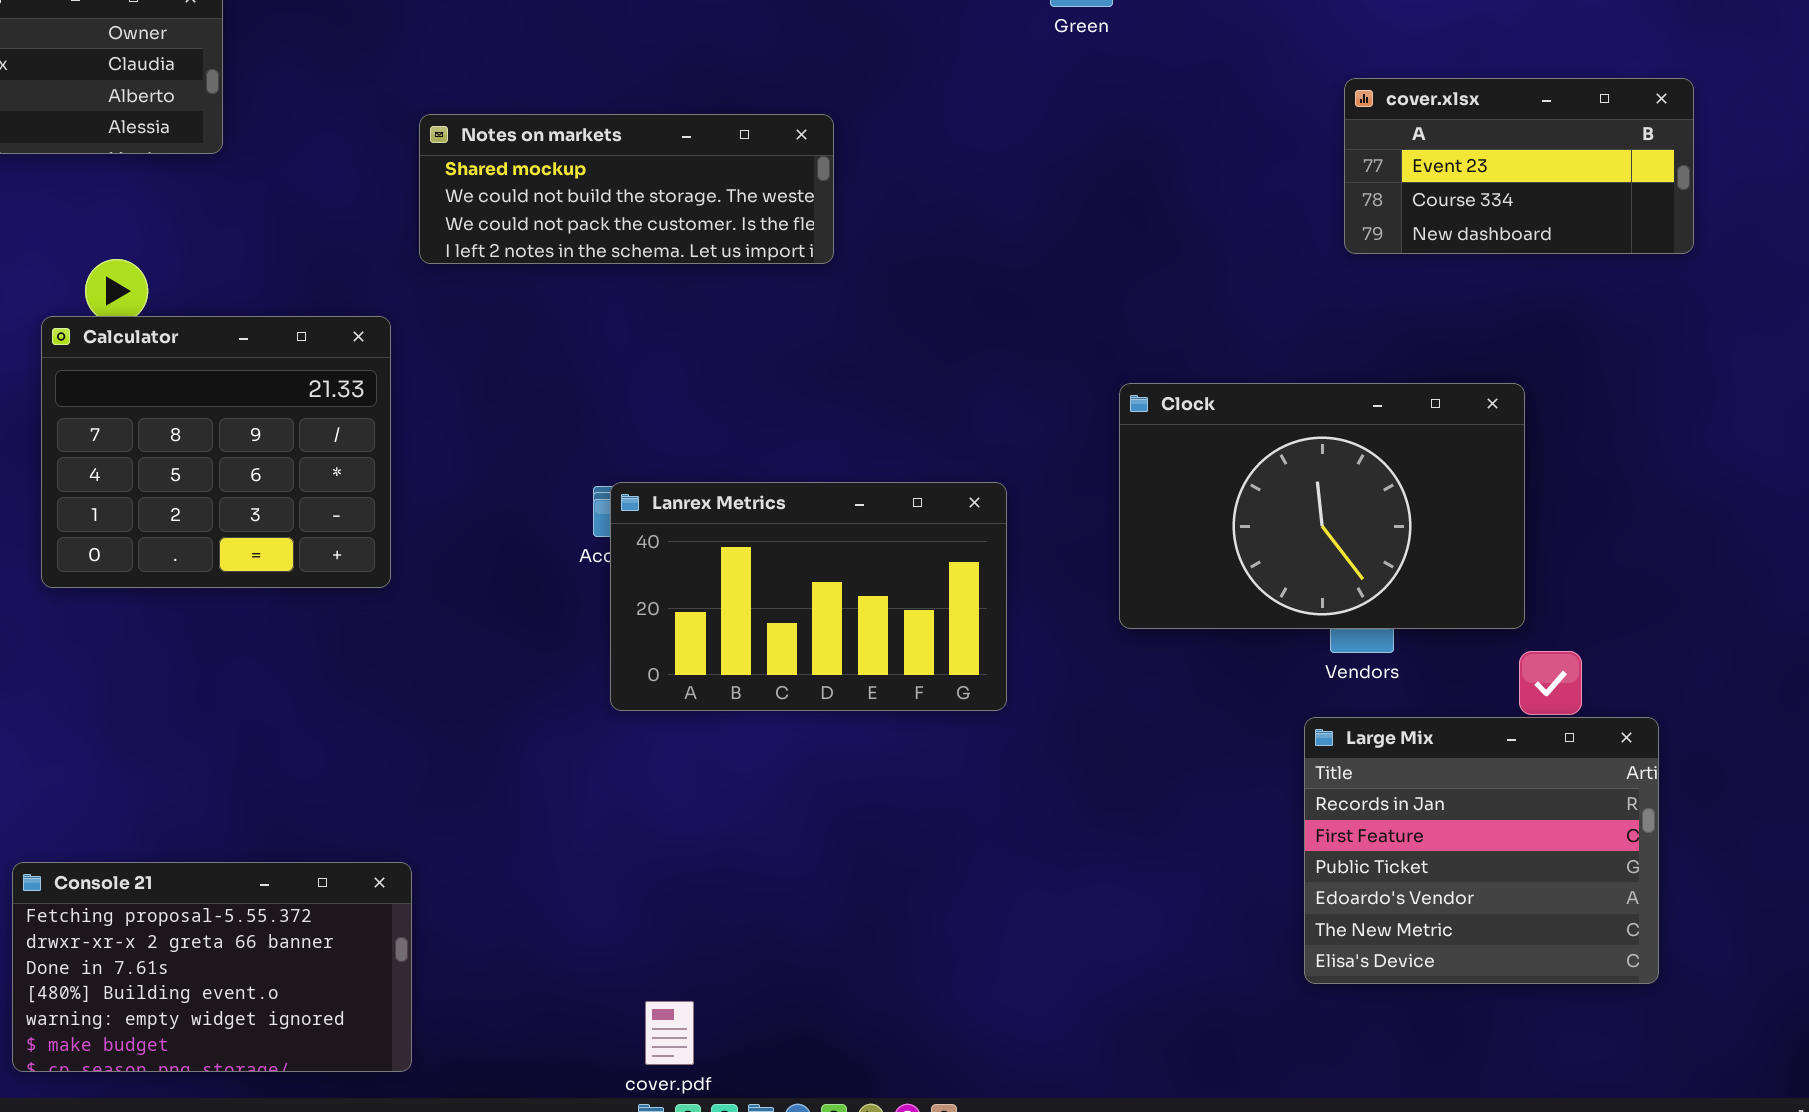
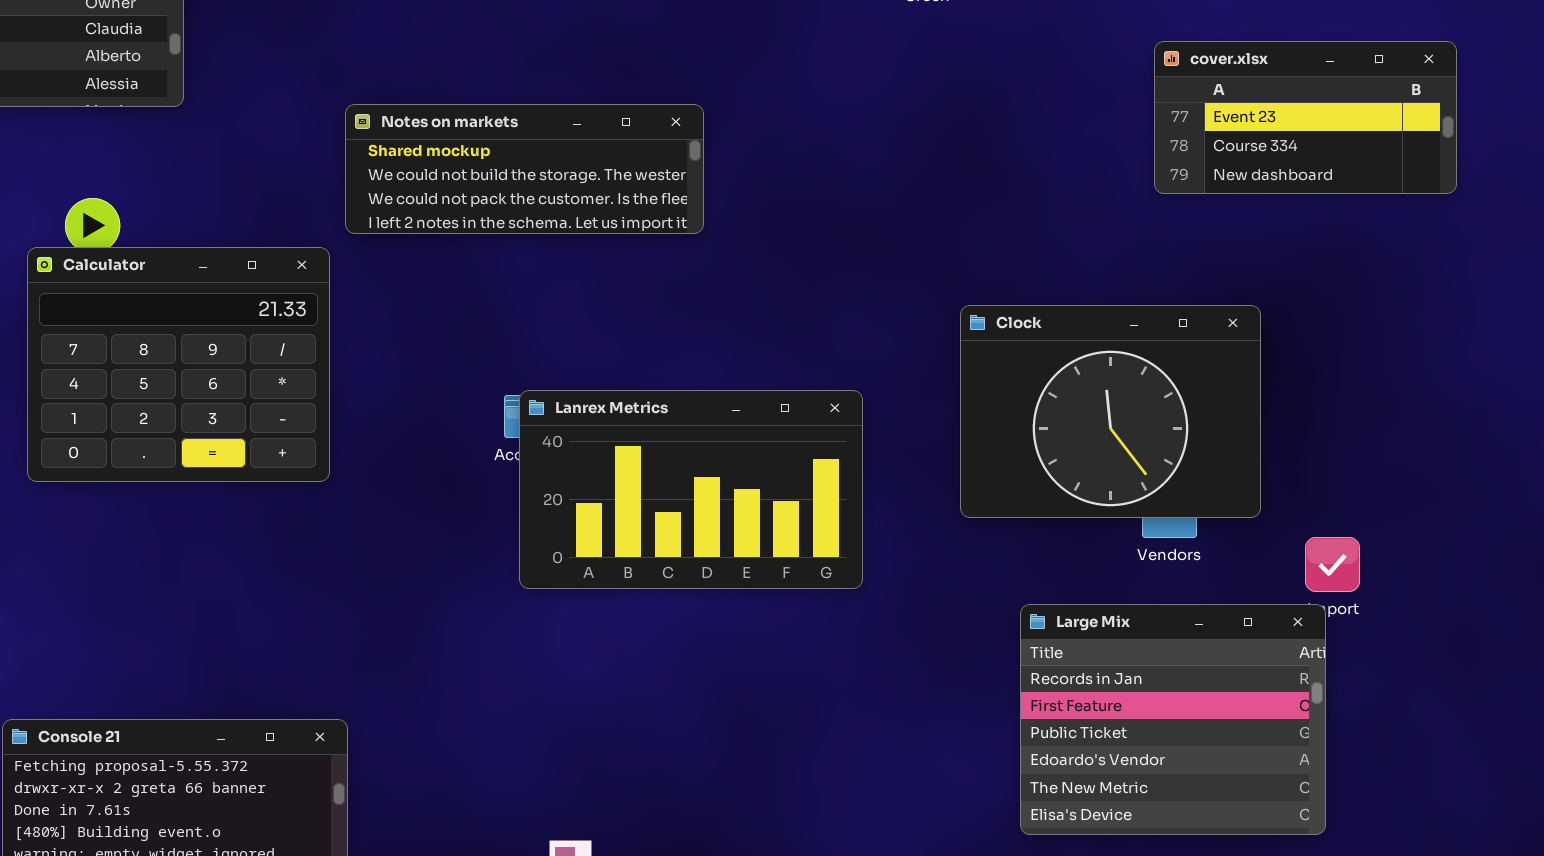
Notes on markets: [419,114,834,264] -> [345,104,704,234], moved
Clock: [1119,383,1525,629] -> [960,305,1261,518], resized
Large Mix: [1304,717,1659,984] -> [1020,604,1326,835], moved

